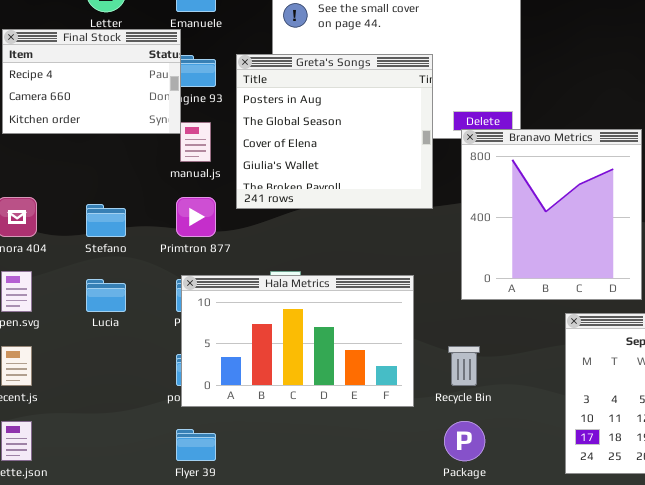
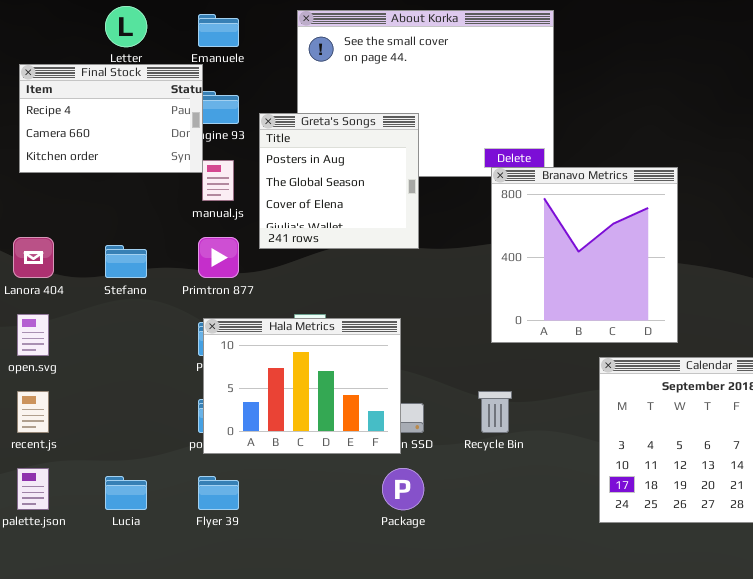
Greta's Songs: [236,54,433,209] -> [259,113,419,249], resized
Hala Metrics: [181,275,414,407] -> [203,318,401,454], resized
Lucia: [86,279,126,312] -> [105,476,147,510], moved
Package: [444,421,485,461] -> [382,468,424,510], moved

